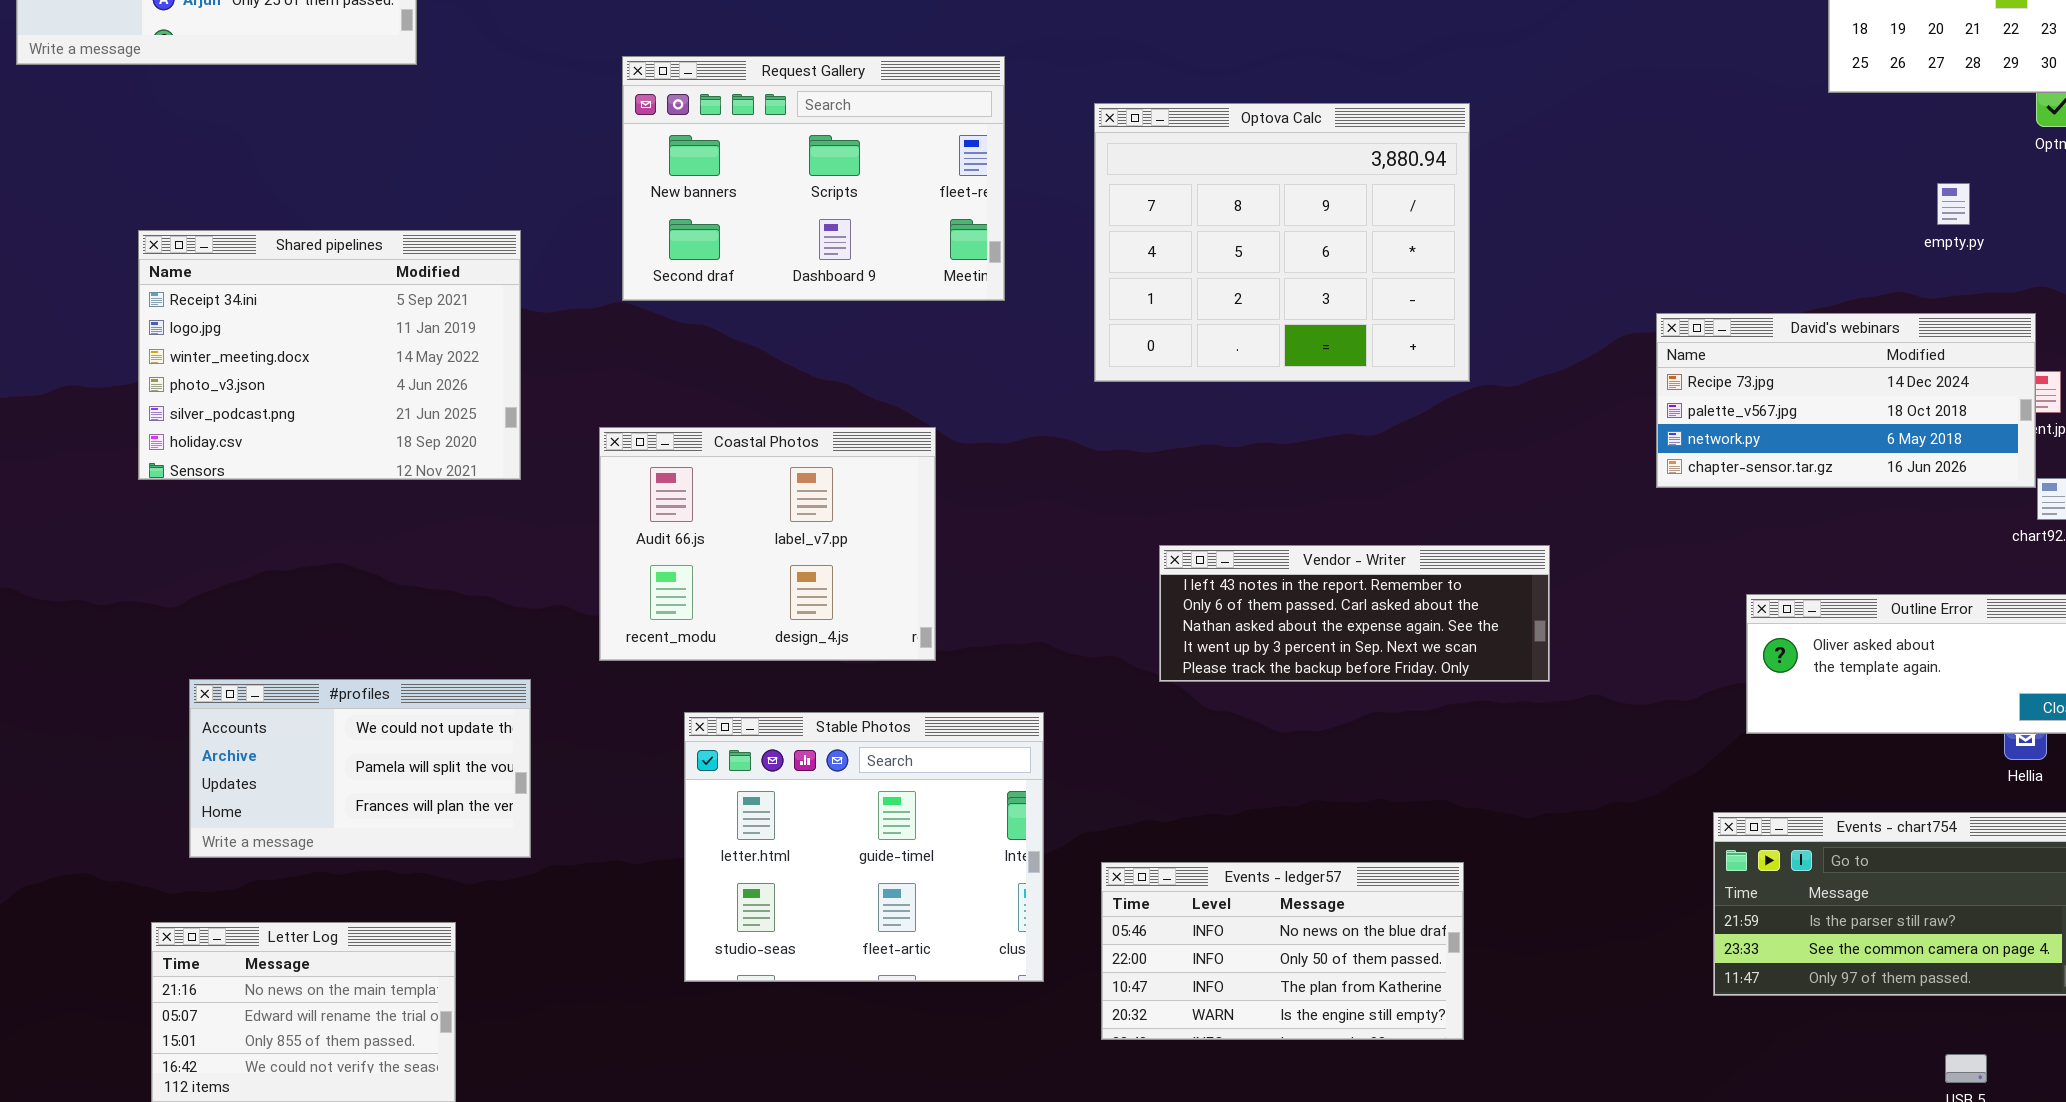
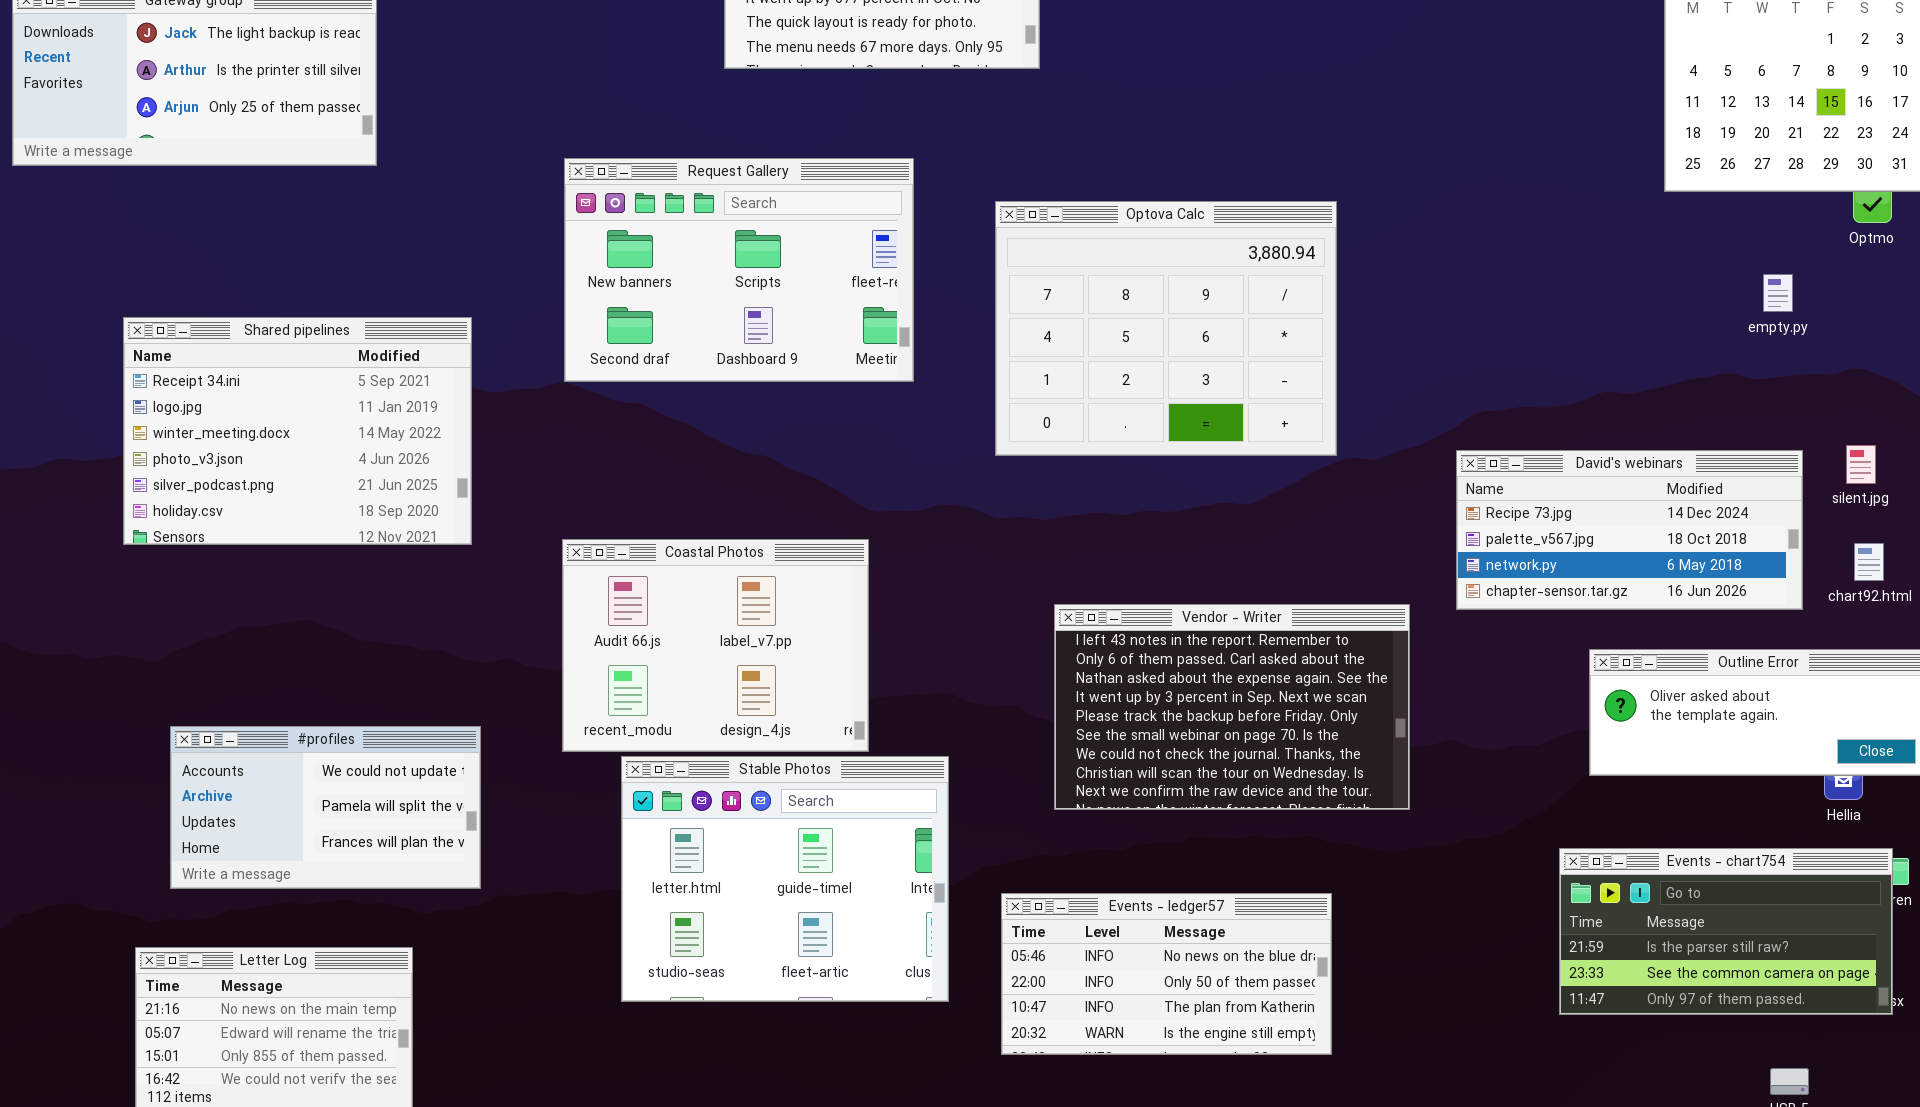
David's webinars: [1656,313,2036,488] -> [1456,450,1803,610], moved
Coastal Photos: [599,427,936,661] -> [562,539,869,752], moved
Vendor - Writer: [1159,545,1550,682] -> [1054,604,1410,810], resized

